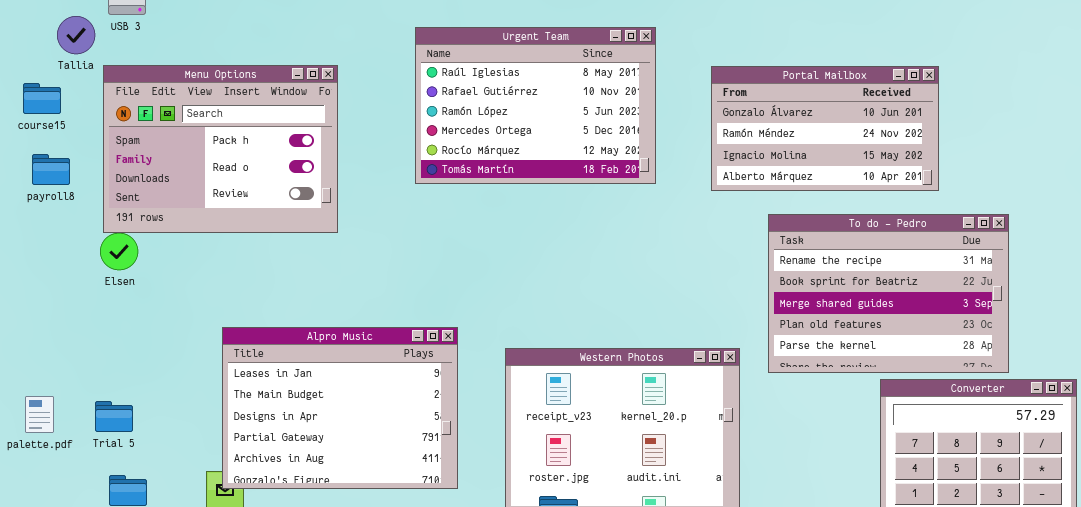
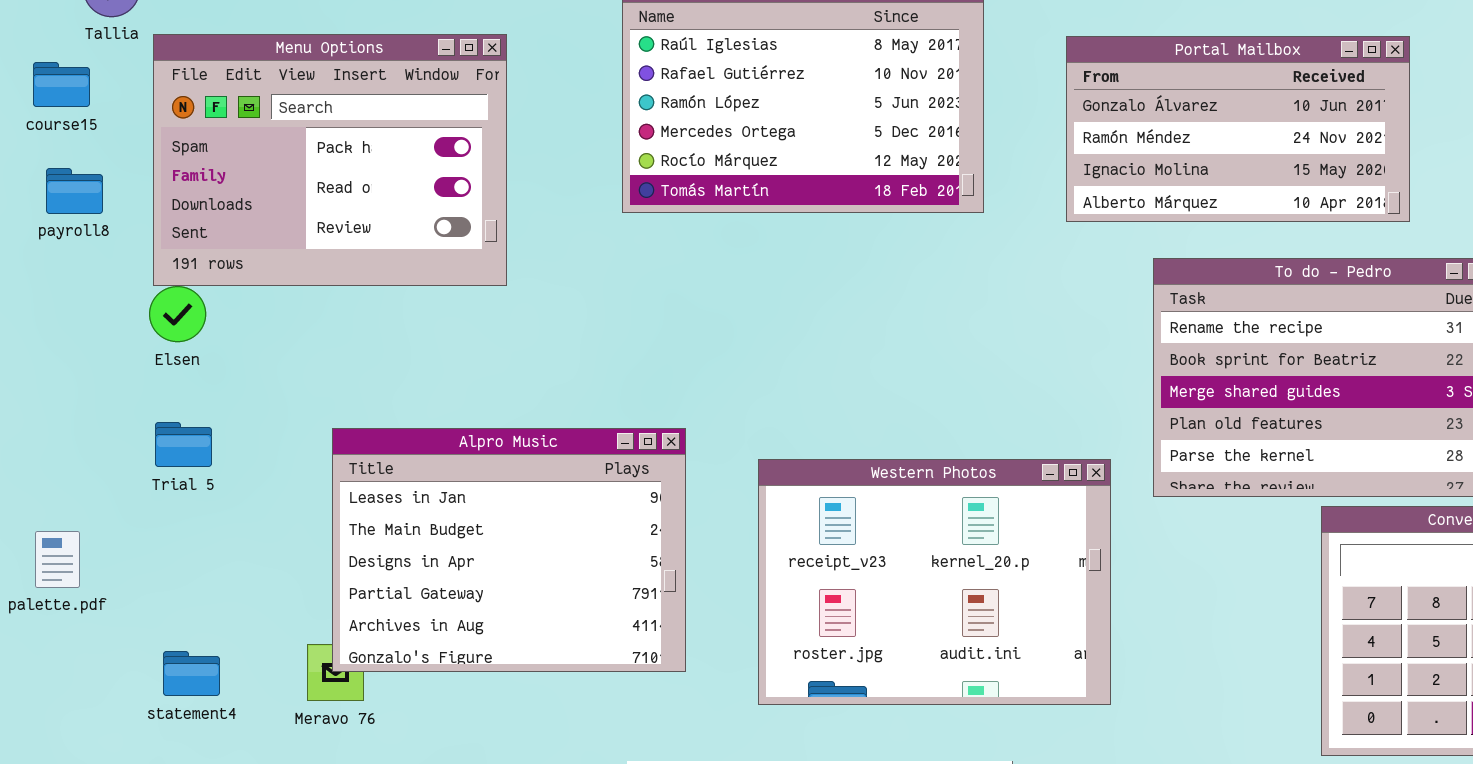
Trial 5: [95,401,133,432] -> [155,422,212,467], moved

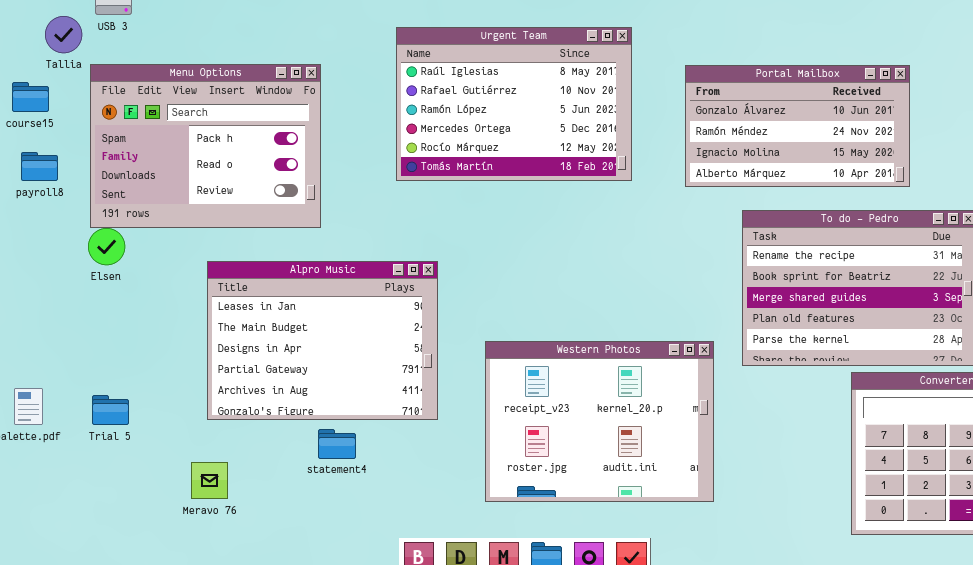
Trial 5: [155,422,212,467] -> [92,395,129,425], moved
Alpro Music: [332,428,686,672] -> [207,261,438,420], moved
statement4: [163,651,220,696] -> [318,429,356,459], moved

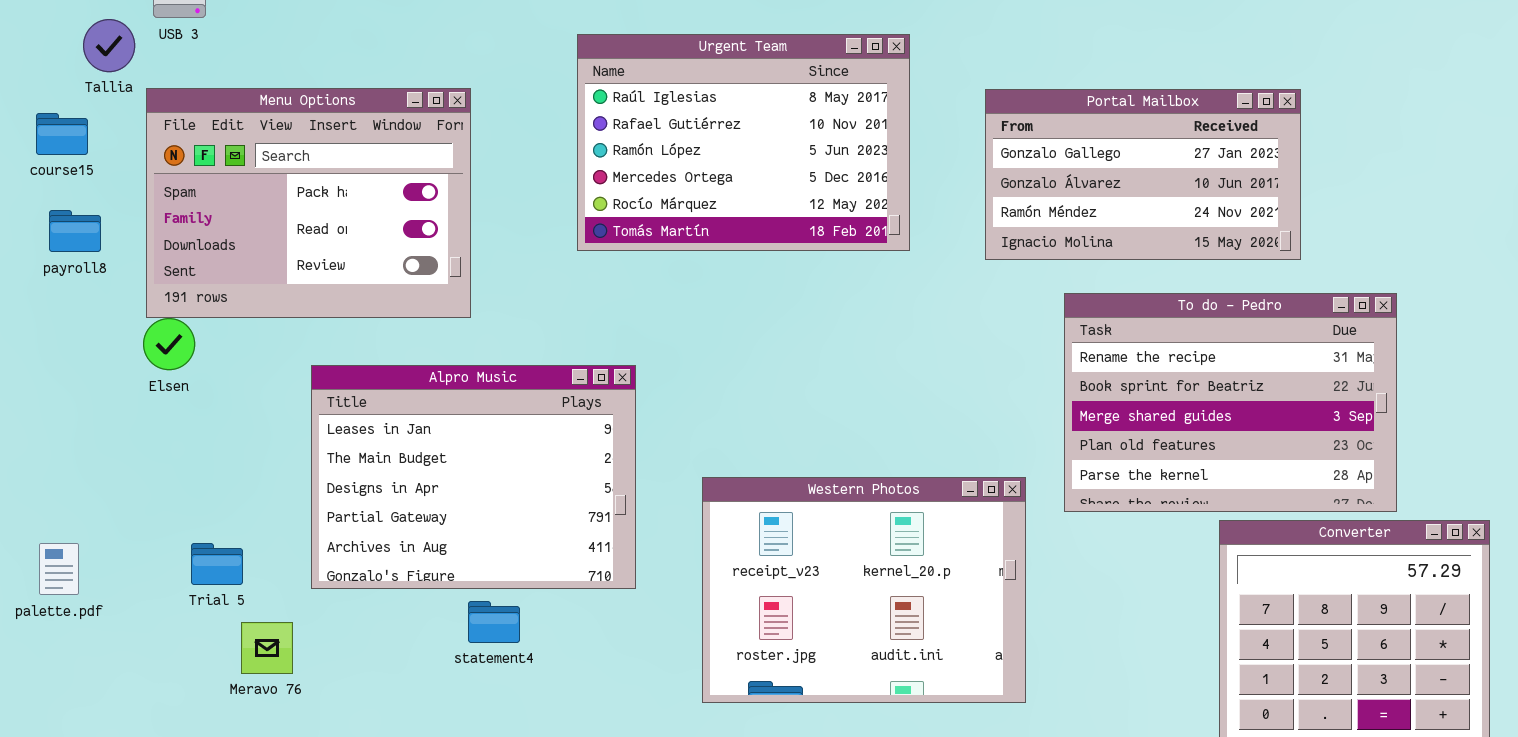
Portal Mailbox: [685,65,910,187] -> [985,89,1301,260], scrolled up 1 row
Trial 5: [92,395,129,425] -> [191,543,243,585], moved
Meravo 76: [191,462,228,499] -> [241,622,293,674], moved

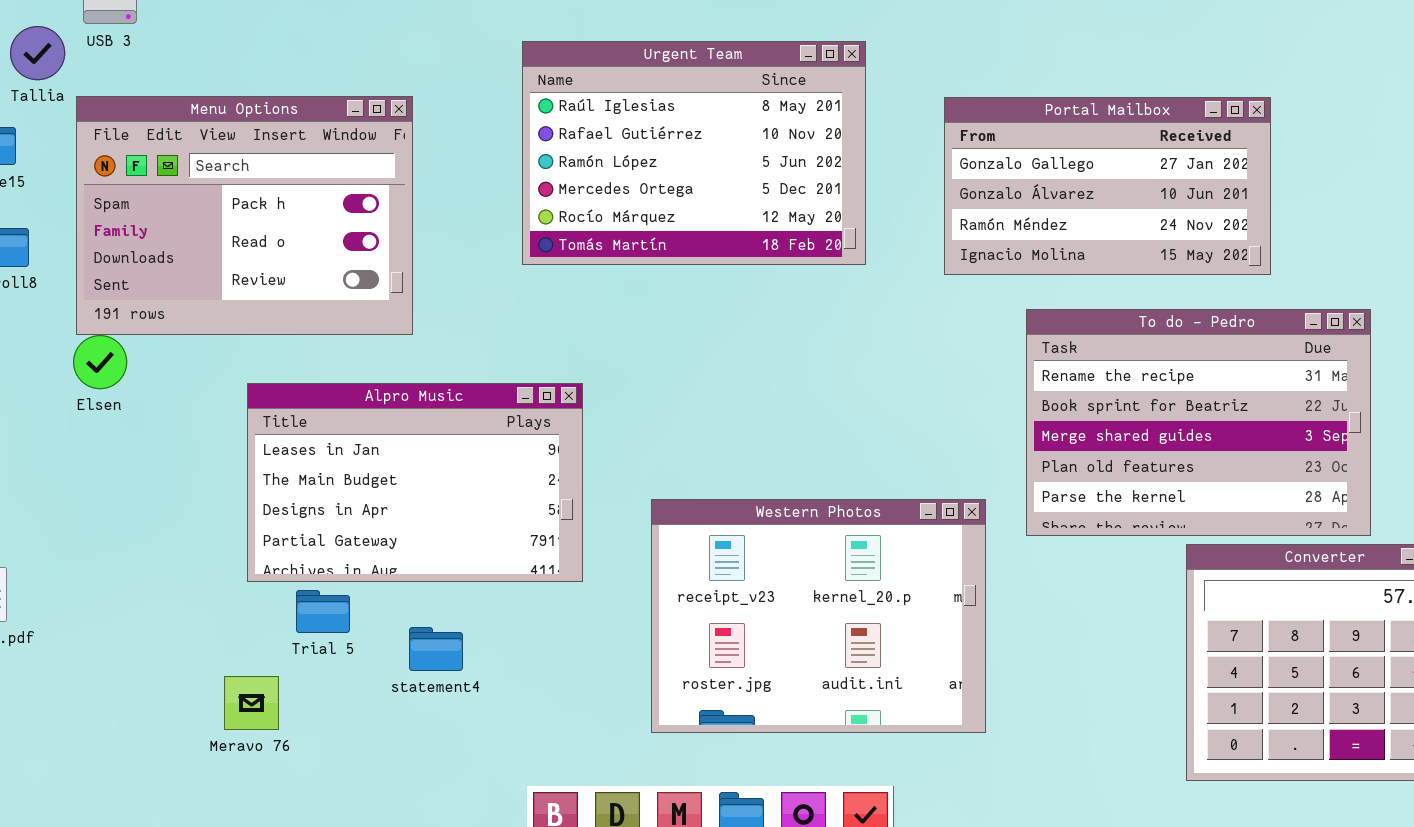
Alpro Music: [311,365,636,589] -> [247,383,583,582], resized
Trial 5: [191,543,243,585] -> [296,590,350,633], moved
Meravo 76: [241,622,293,674] -> [224,676,279,730], moved

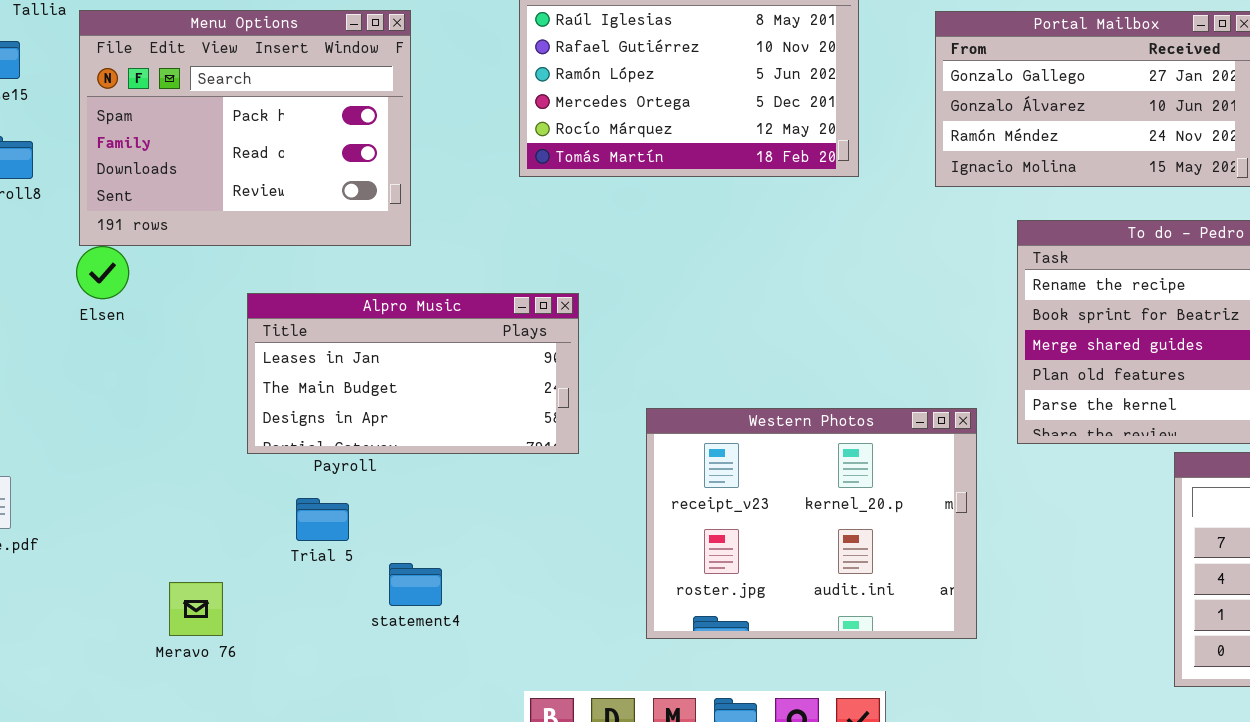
Alpro Music: [247,383,583,582] -> [247,293,579,454], resized
statement4: [409,627,463,671] -> [389,563,442,606], moved
Meravo 76: [224,676,279,730] -> [169,582,223,636], moved

